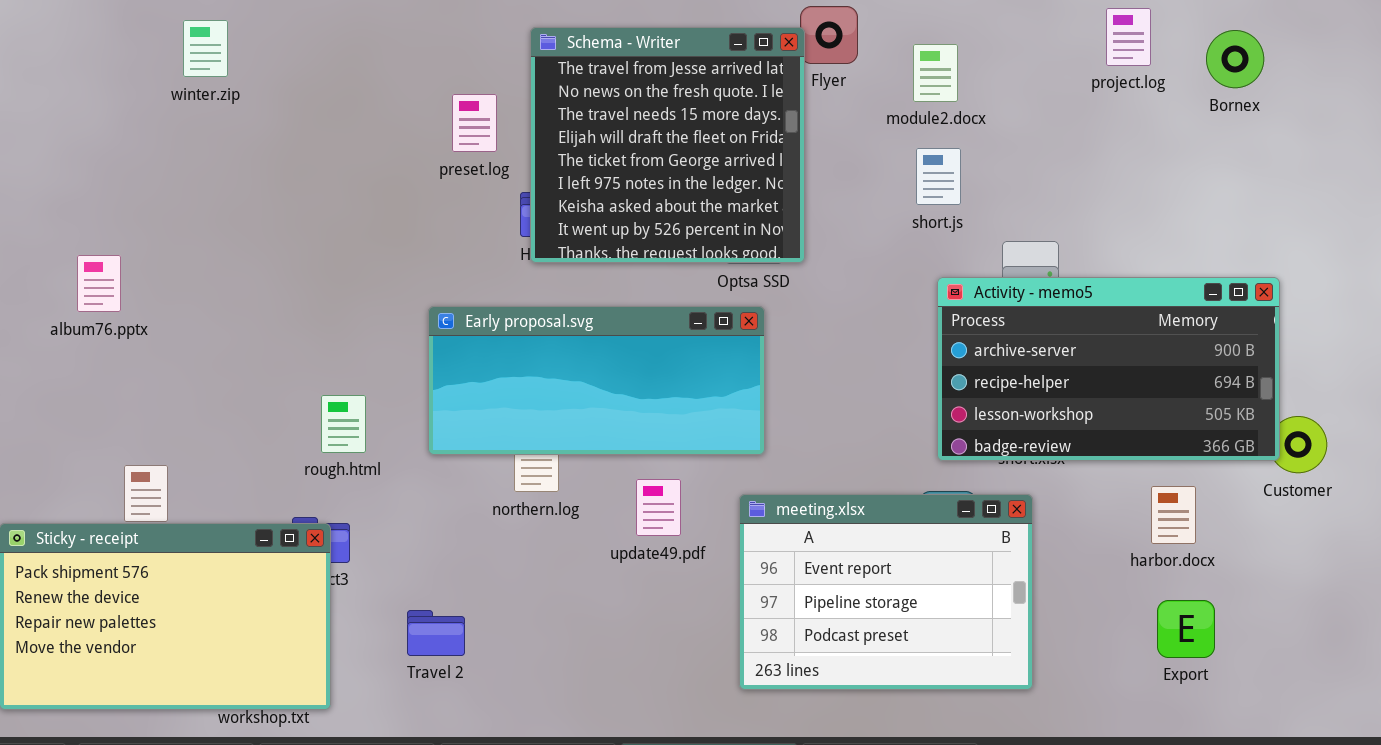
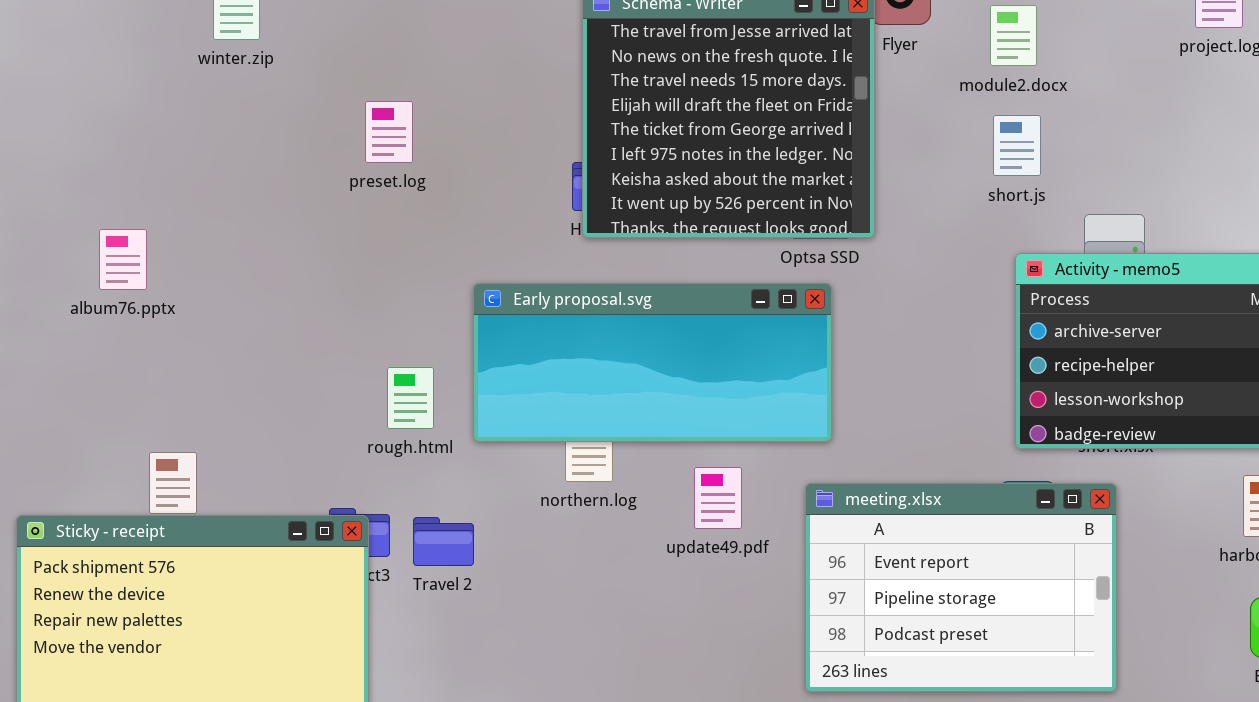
preset.log: [452,94,497,152] -> [365,101,413,163], moved
rough.html: [321,395,366,453] -> [387,367,434,429], moved
Travel 2: [407,610,465,656] -> [413,517,474,566], moved

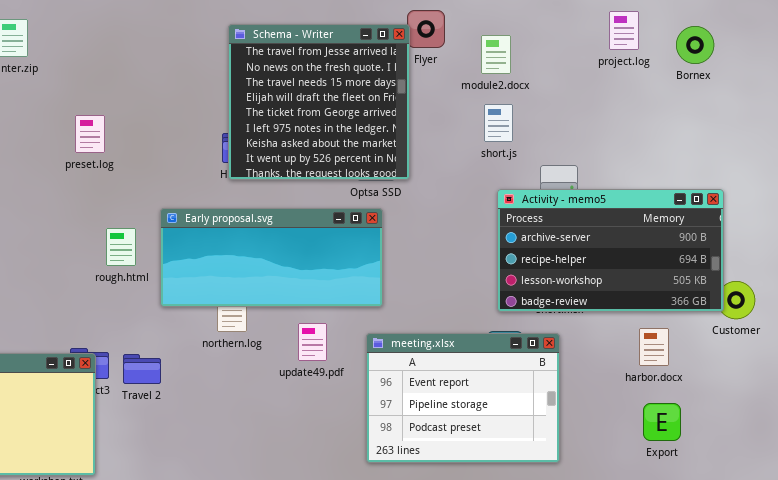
preset.log: [365,101,413,163] -> [75,115,105,153], moved
rough.html: [387,367,434,429] -> [106,228,136,266], moved

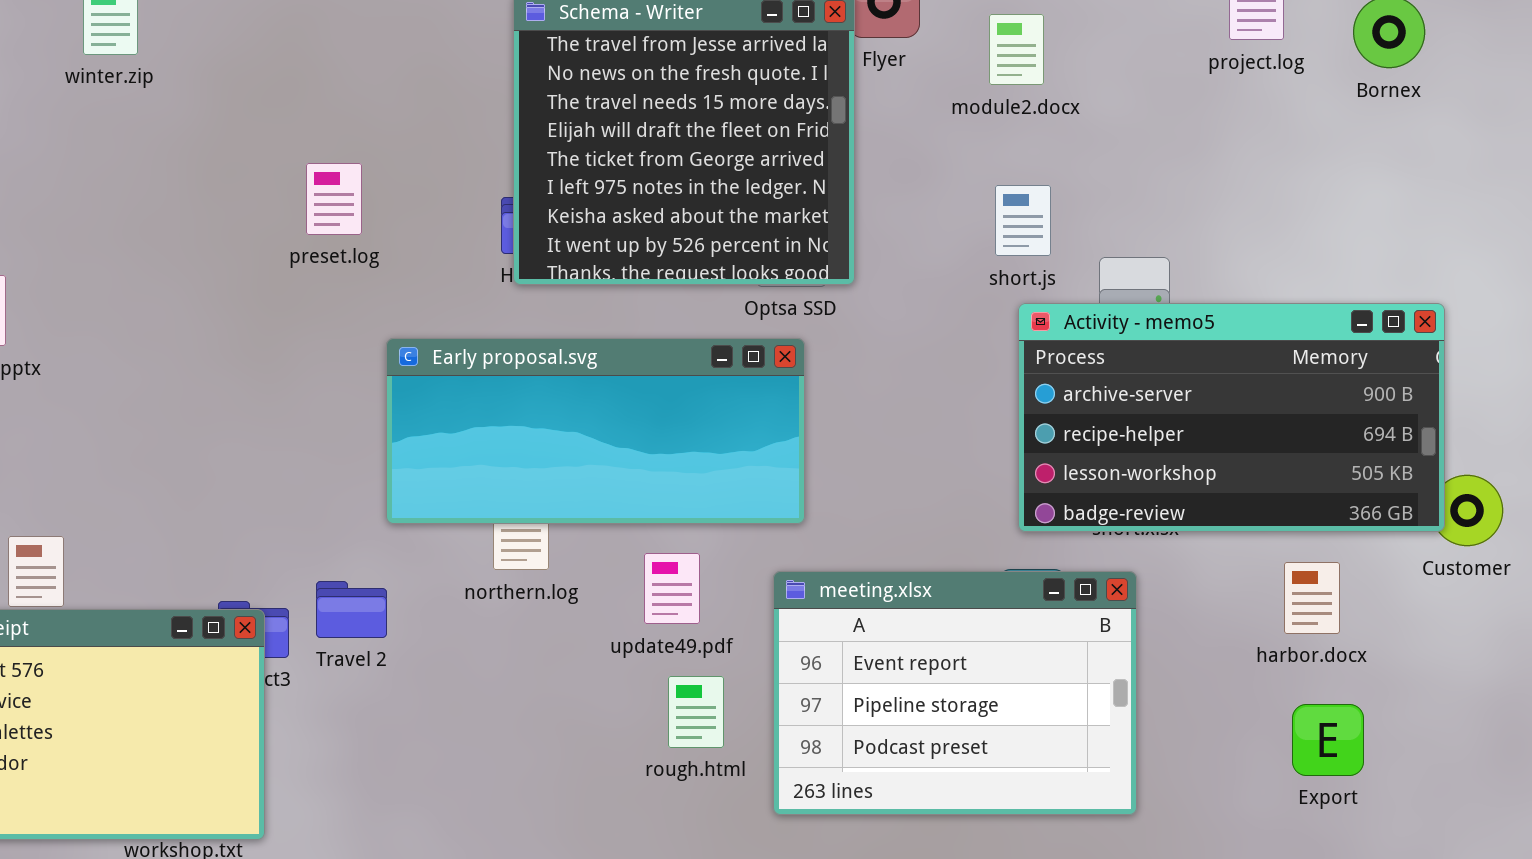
short.js: [484,104,513,142] -> [995,185,1051,256], moved
preset.log: [75,115,105,153] -> [306,163,362,235], moved
rough.html: [106,228,136,266] -> [668,676,724,748], moved
Travel 2: [123,354,161,384] -> [316,581,387,638], moved

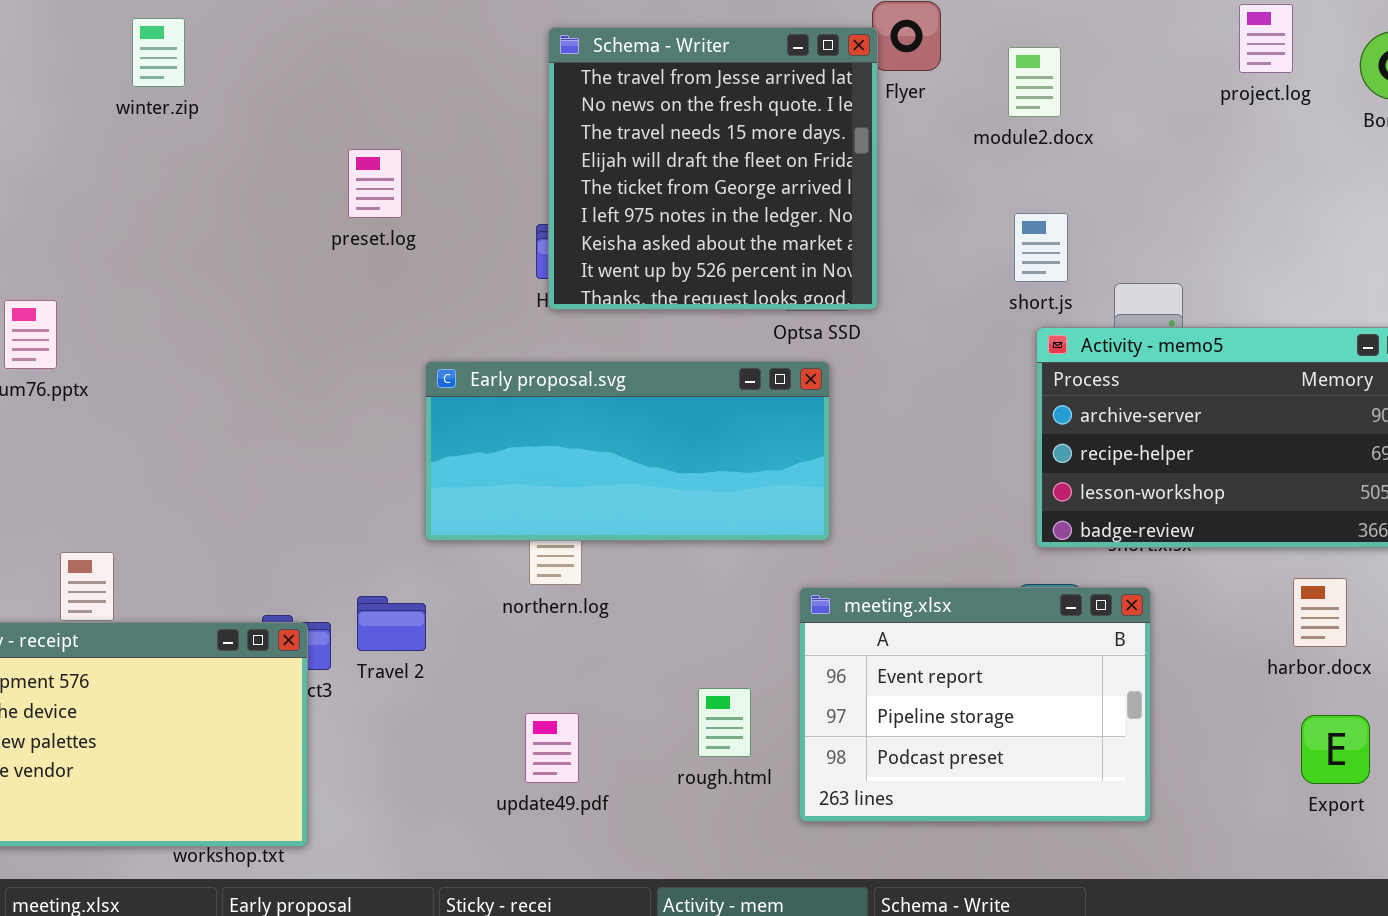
preset.log: [306,163,362,235] -> [348,149,402,218], moved
update49.pdf: [644,553,700,624] -> [525,713,579,783], moved

